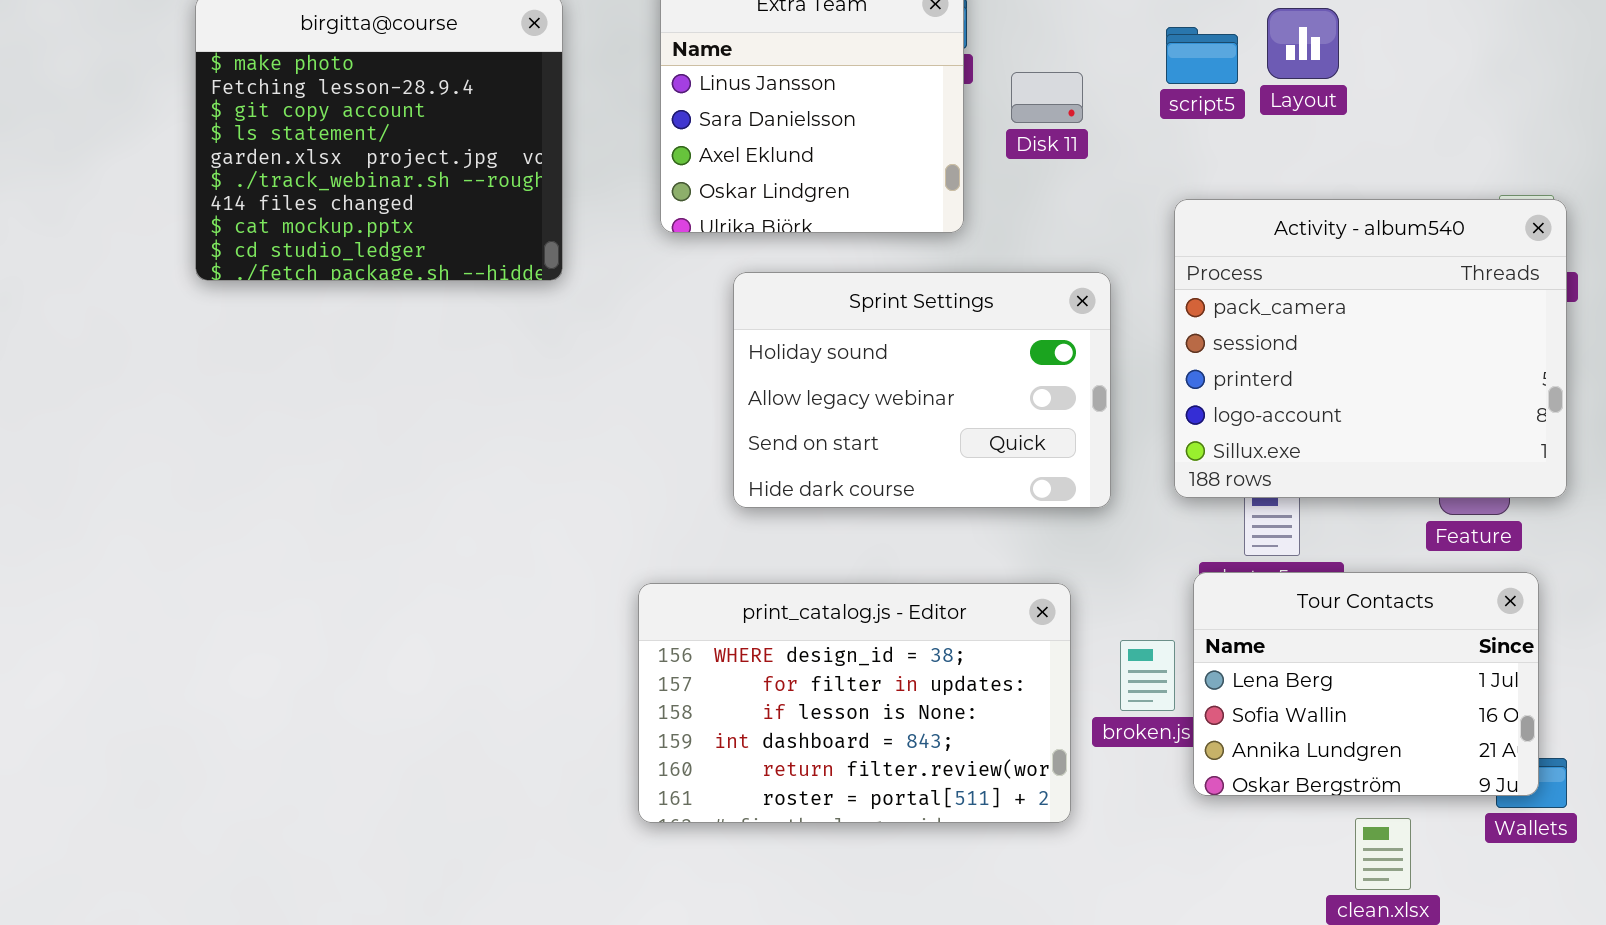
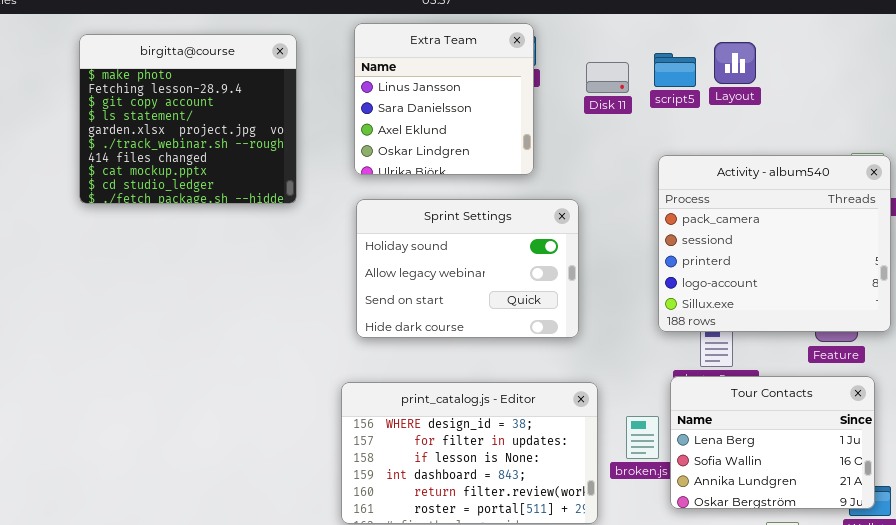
Disk 11: [1011,72,1083,123] -> [586,62,629,93], moved
Sprint Settings: [733,272,1111,508] -> [356,199,579,338], moved

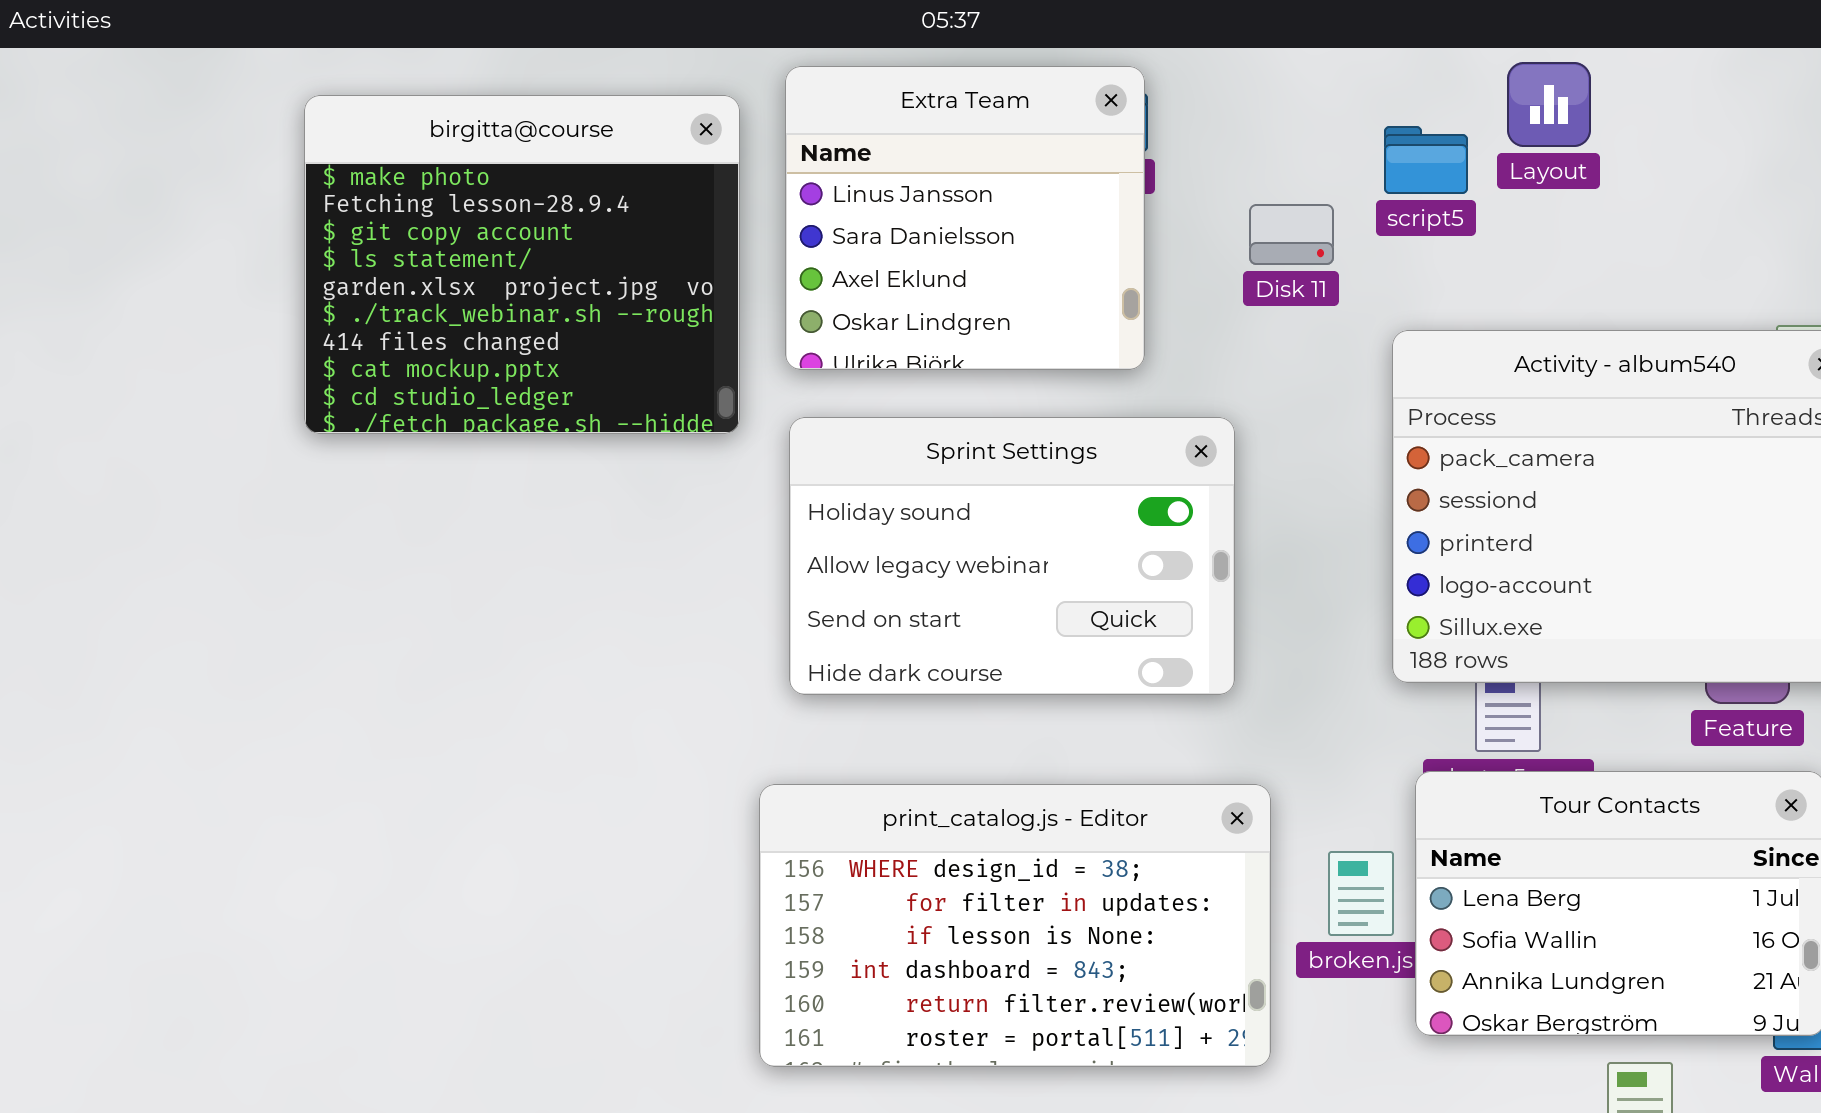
birgitta@course: [79,34,297,204] -> [304,95,740,434], moved
Layout: [714,42,756,84] -> [1507,62,1591,147], moved
Disk 11: [586,62,629,93] -> [1249,204,1334,265], moved

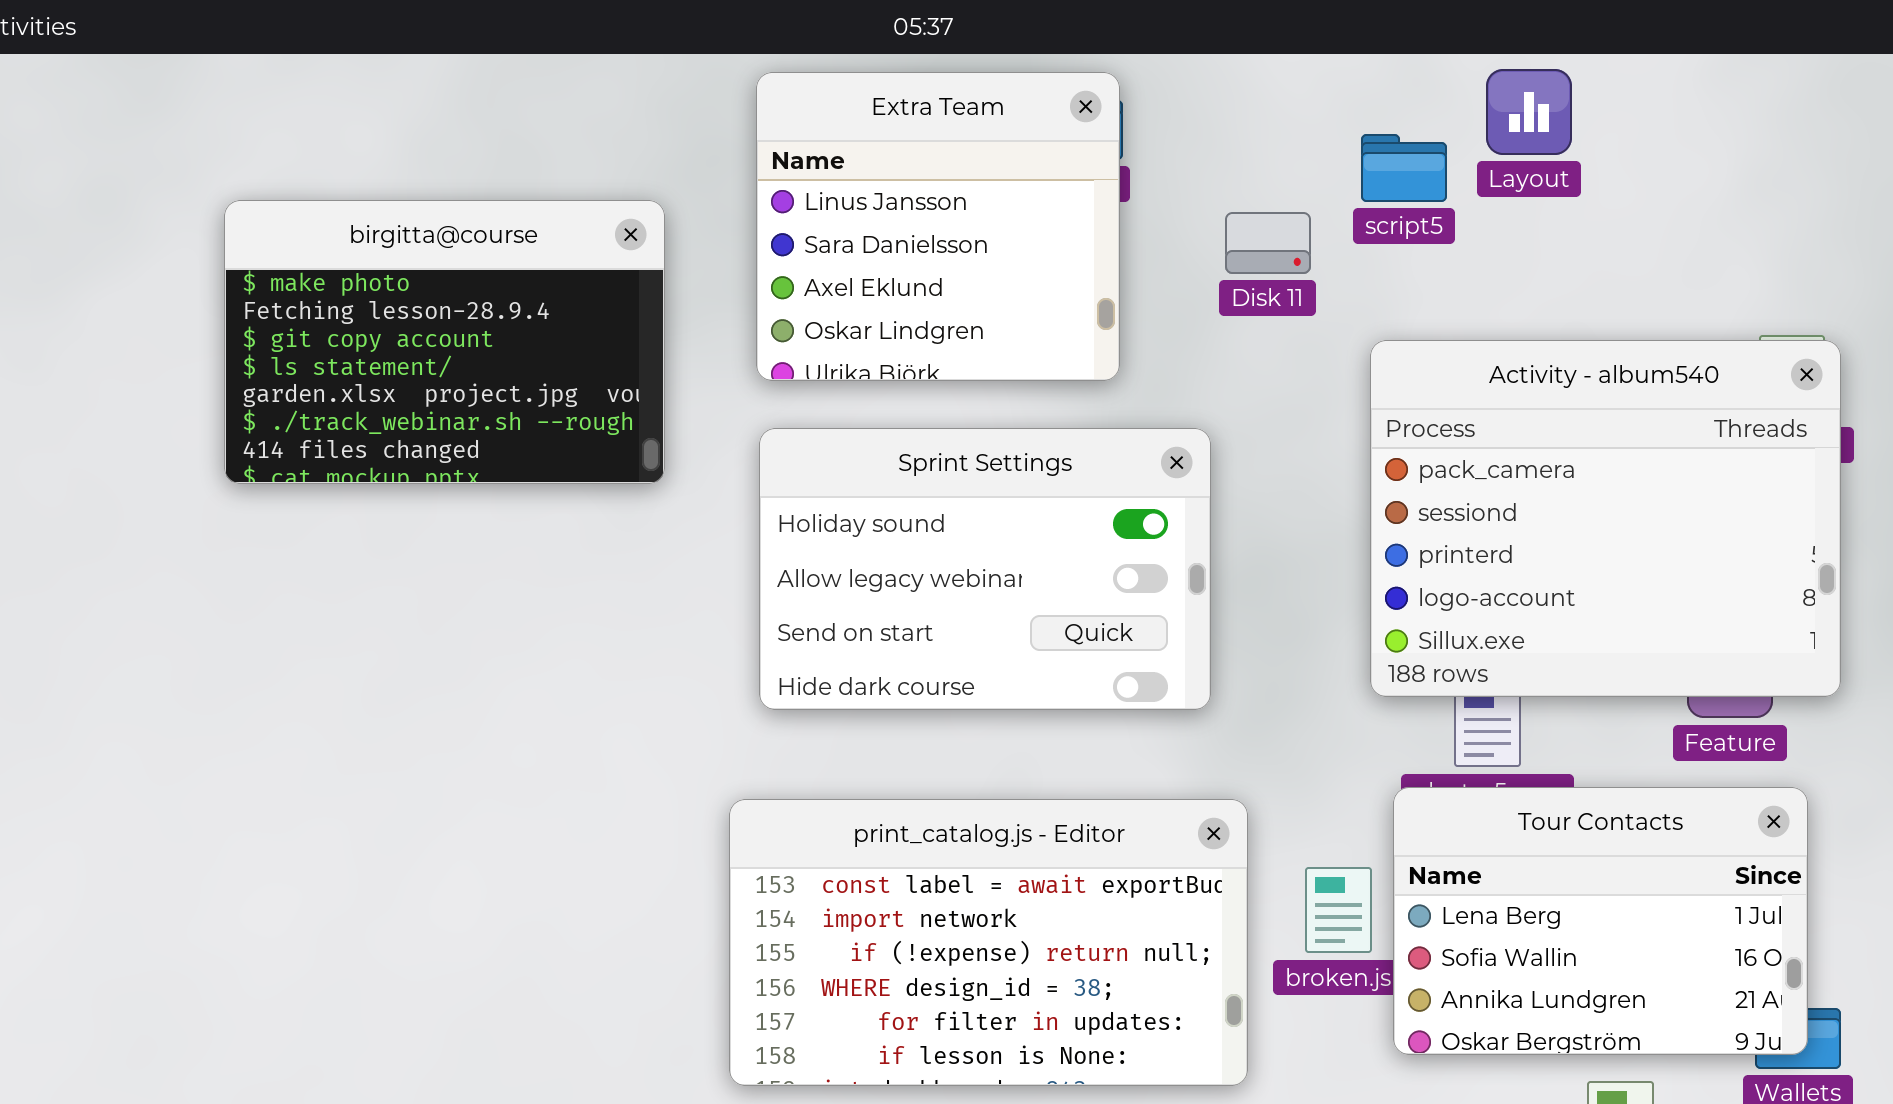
birgitta@course: [304,95,740,434] -> [224,200,665,484], moved, resized
print_catalog.js - Editor: [759,784,1271,1067] -> [729,799,1248,1086], scrolled up 3 rows

